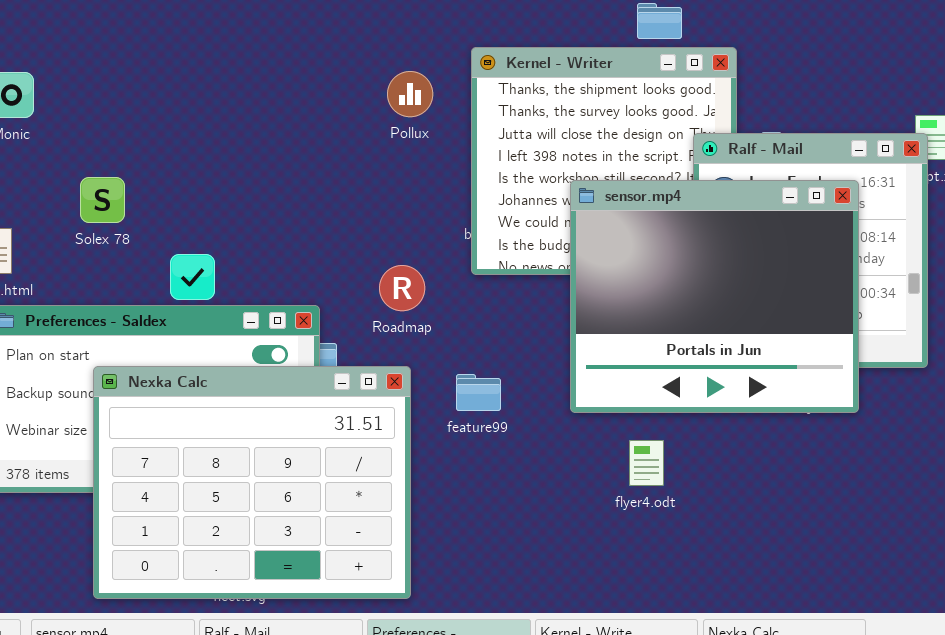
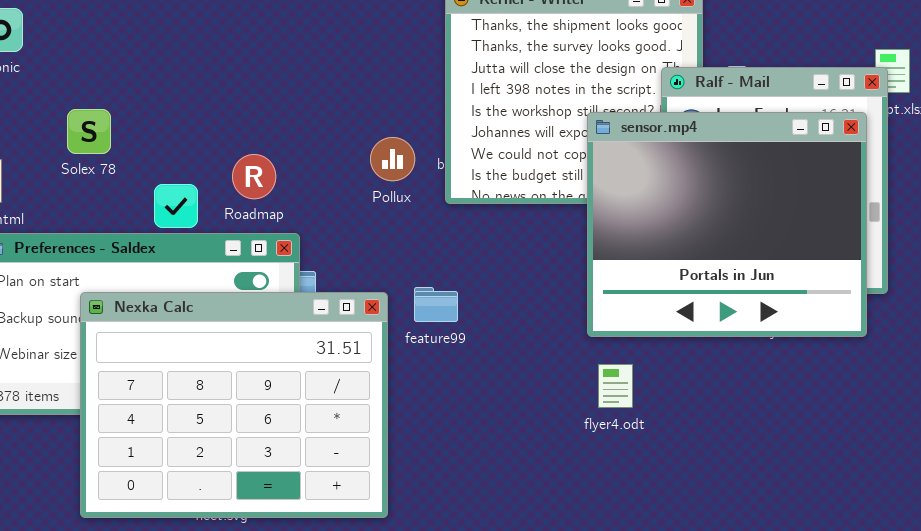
Pollux: [387,71,433,117] -> [370,137,415,181], moved
sensor.mp4: [570,180,859,413] -> [587,112,867,337], moved
Roadmap: [379,265,425,311] -> [232,154,276,199], moved
feature99: [456,374,501,411] -> [414,287,458,322], moved

